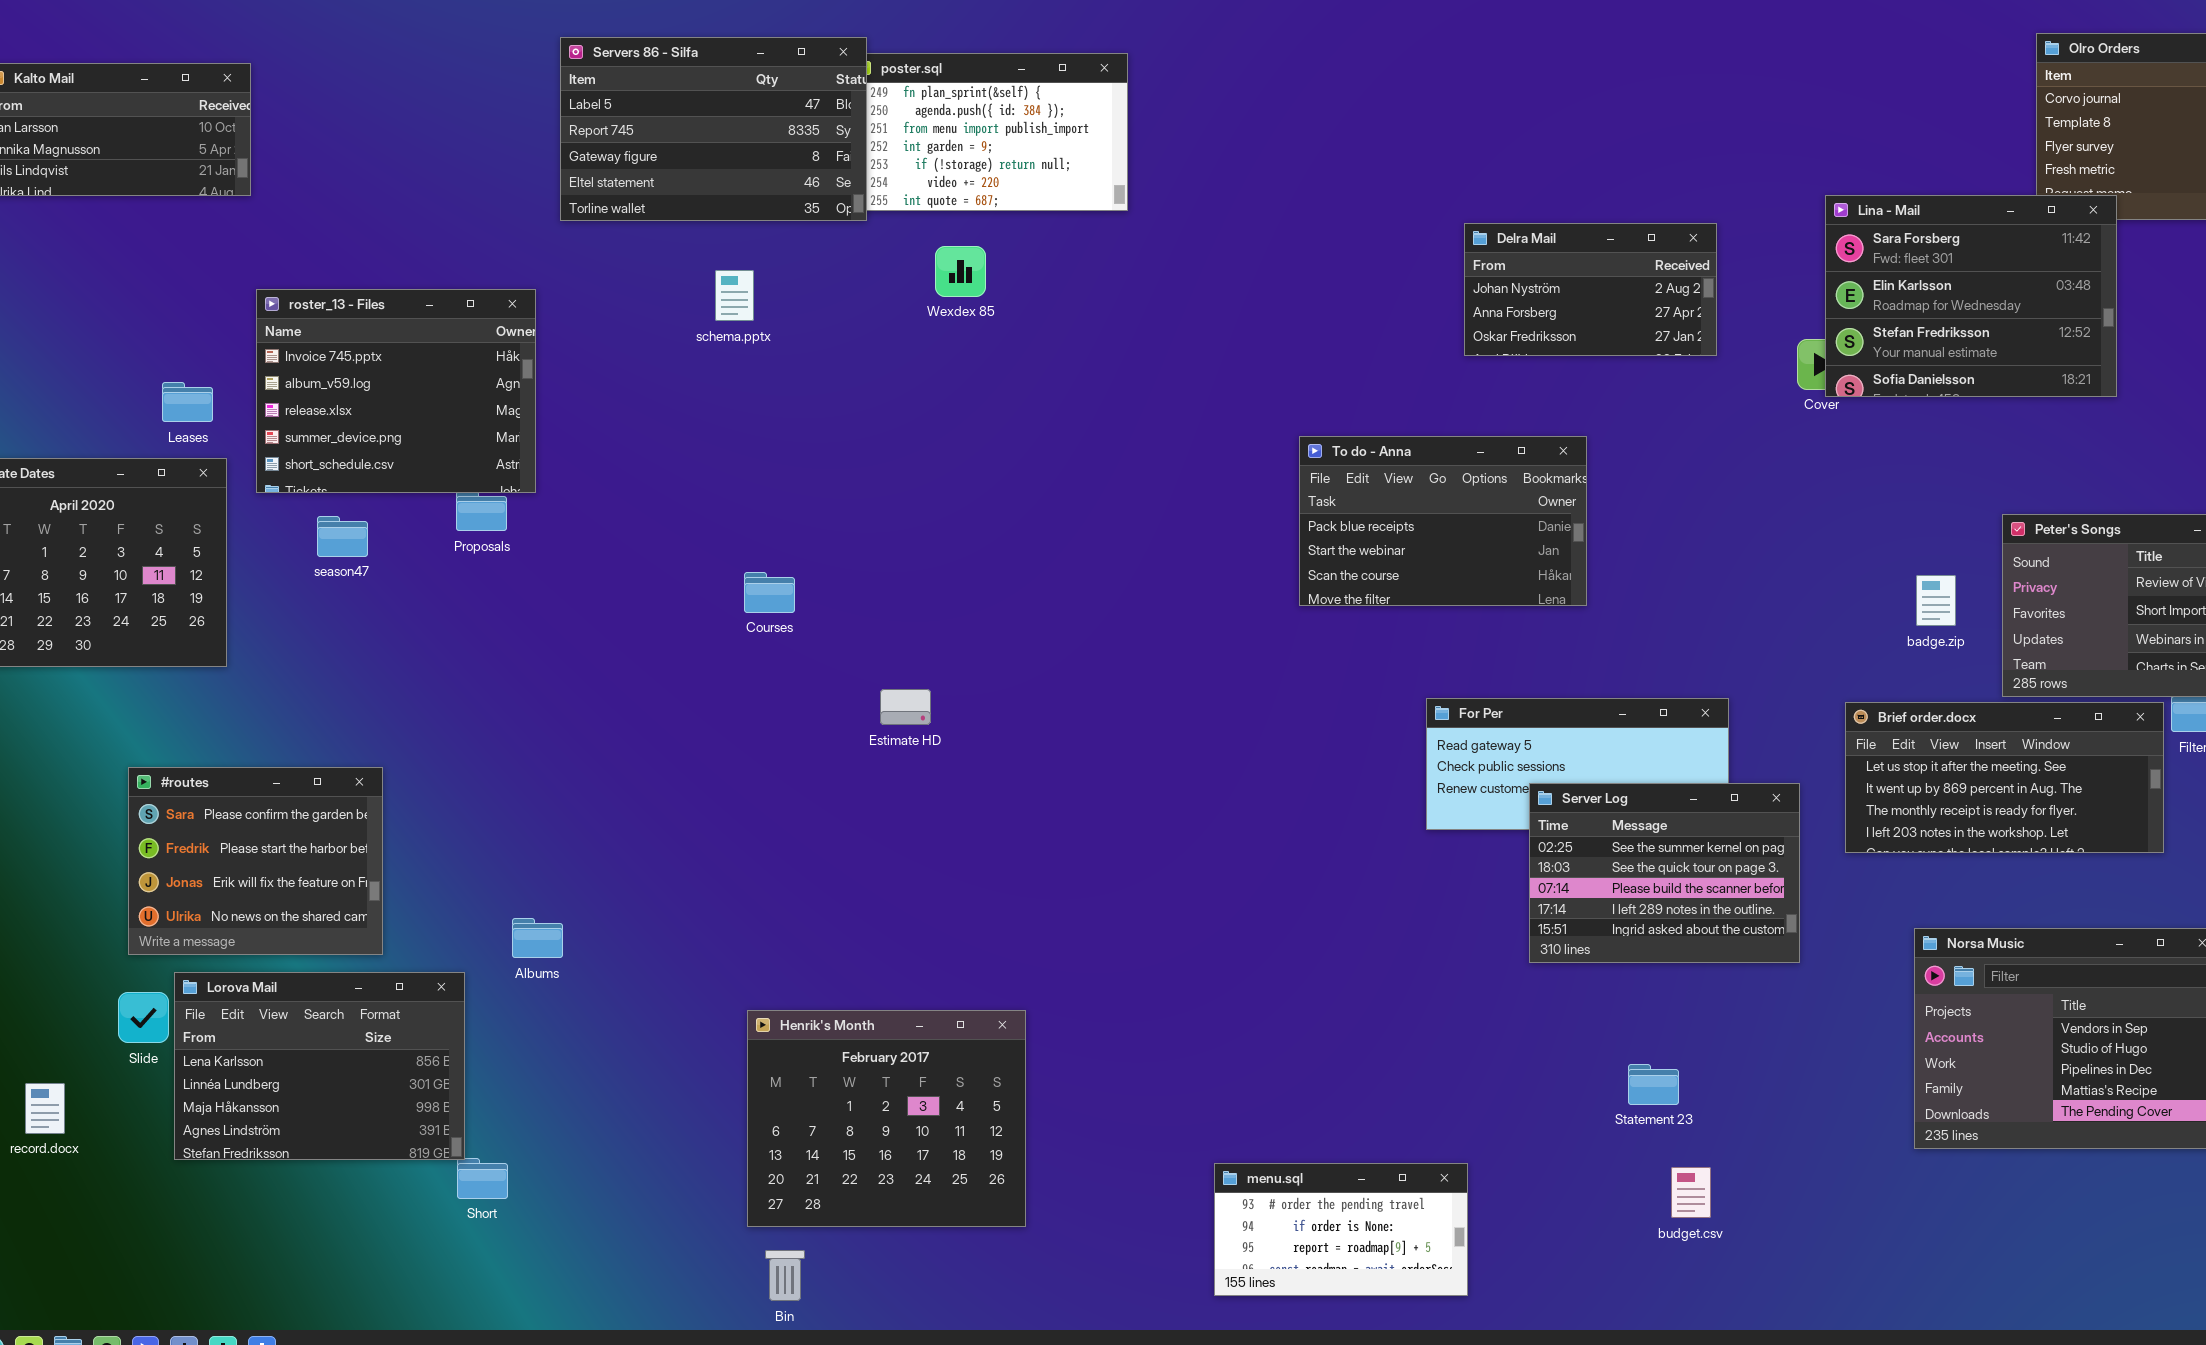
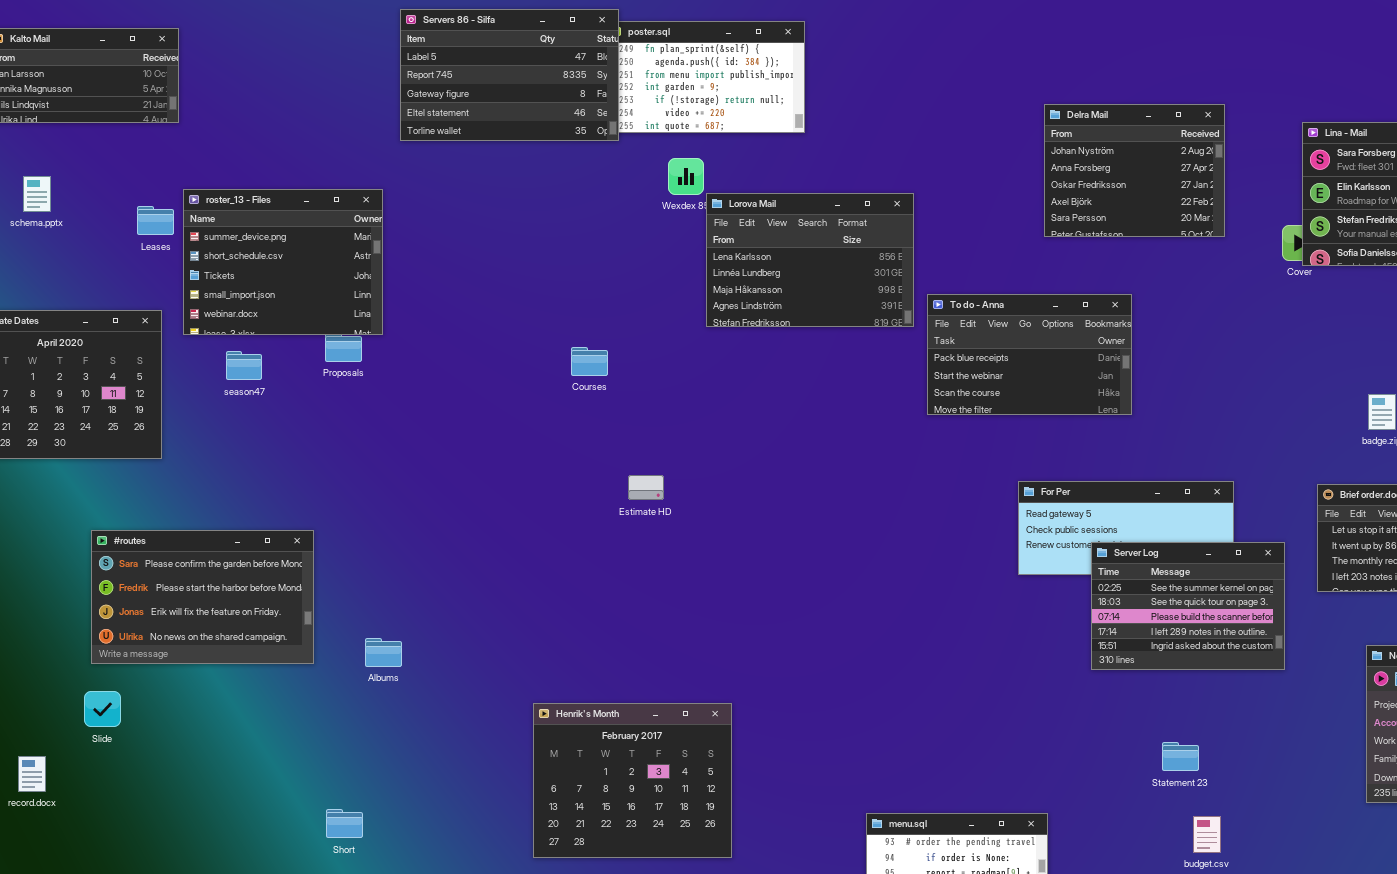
Delra Mail: [1464,223,1717,356] -> [1044,104,1225,237], resized
schema.pptx: [715,270,754,321] -> [23,176,51,212], moved
roster_13 - Files: [256,289,536,493] -> [183,189,383,335], scrolled down 3 rows
Leases: [162,382,213,422] -> [137,206,174,235], moved
Courses: [744,572,795,613] -> [571,347,608,376], moved
#routes: [128,767,383,955] -> [91,530,314,664], resized
Lorova Mail: [174,972,465,1160] -> [706,193,914,327], moved

